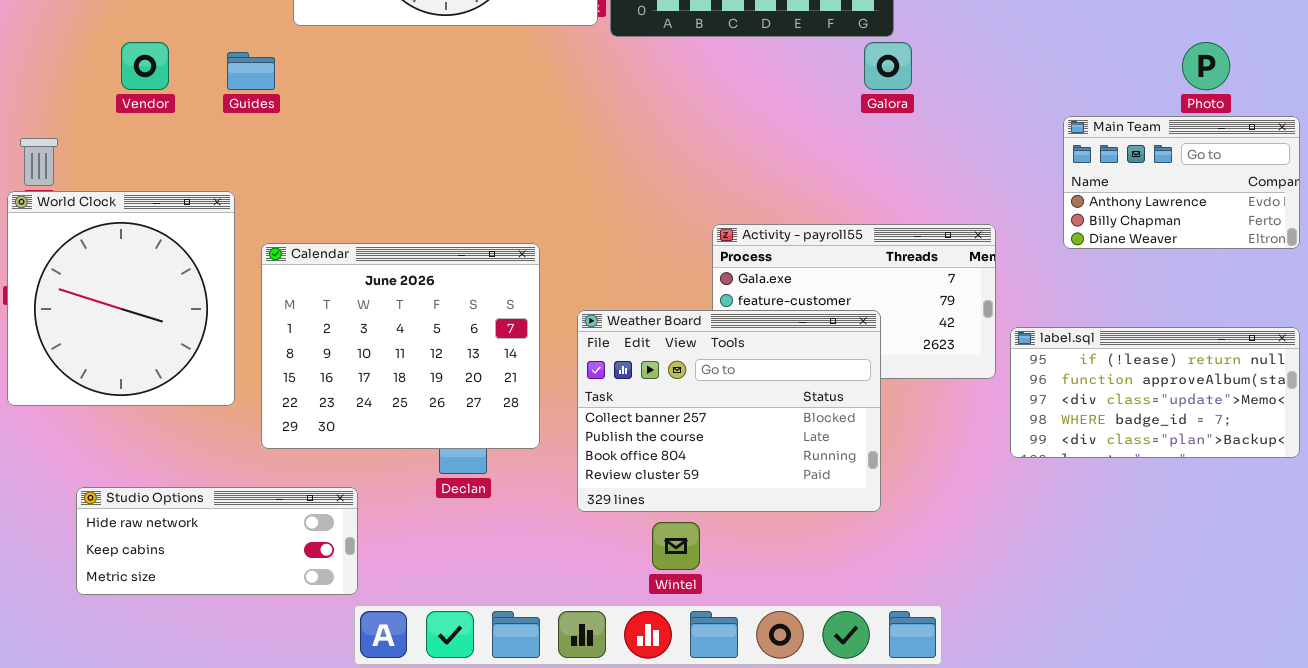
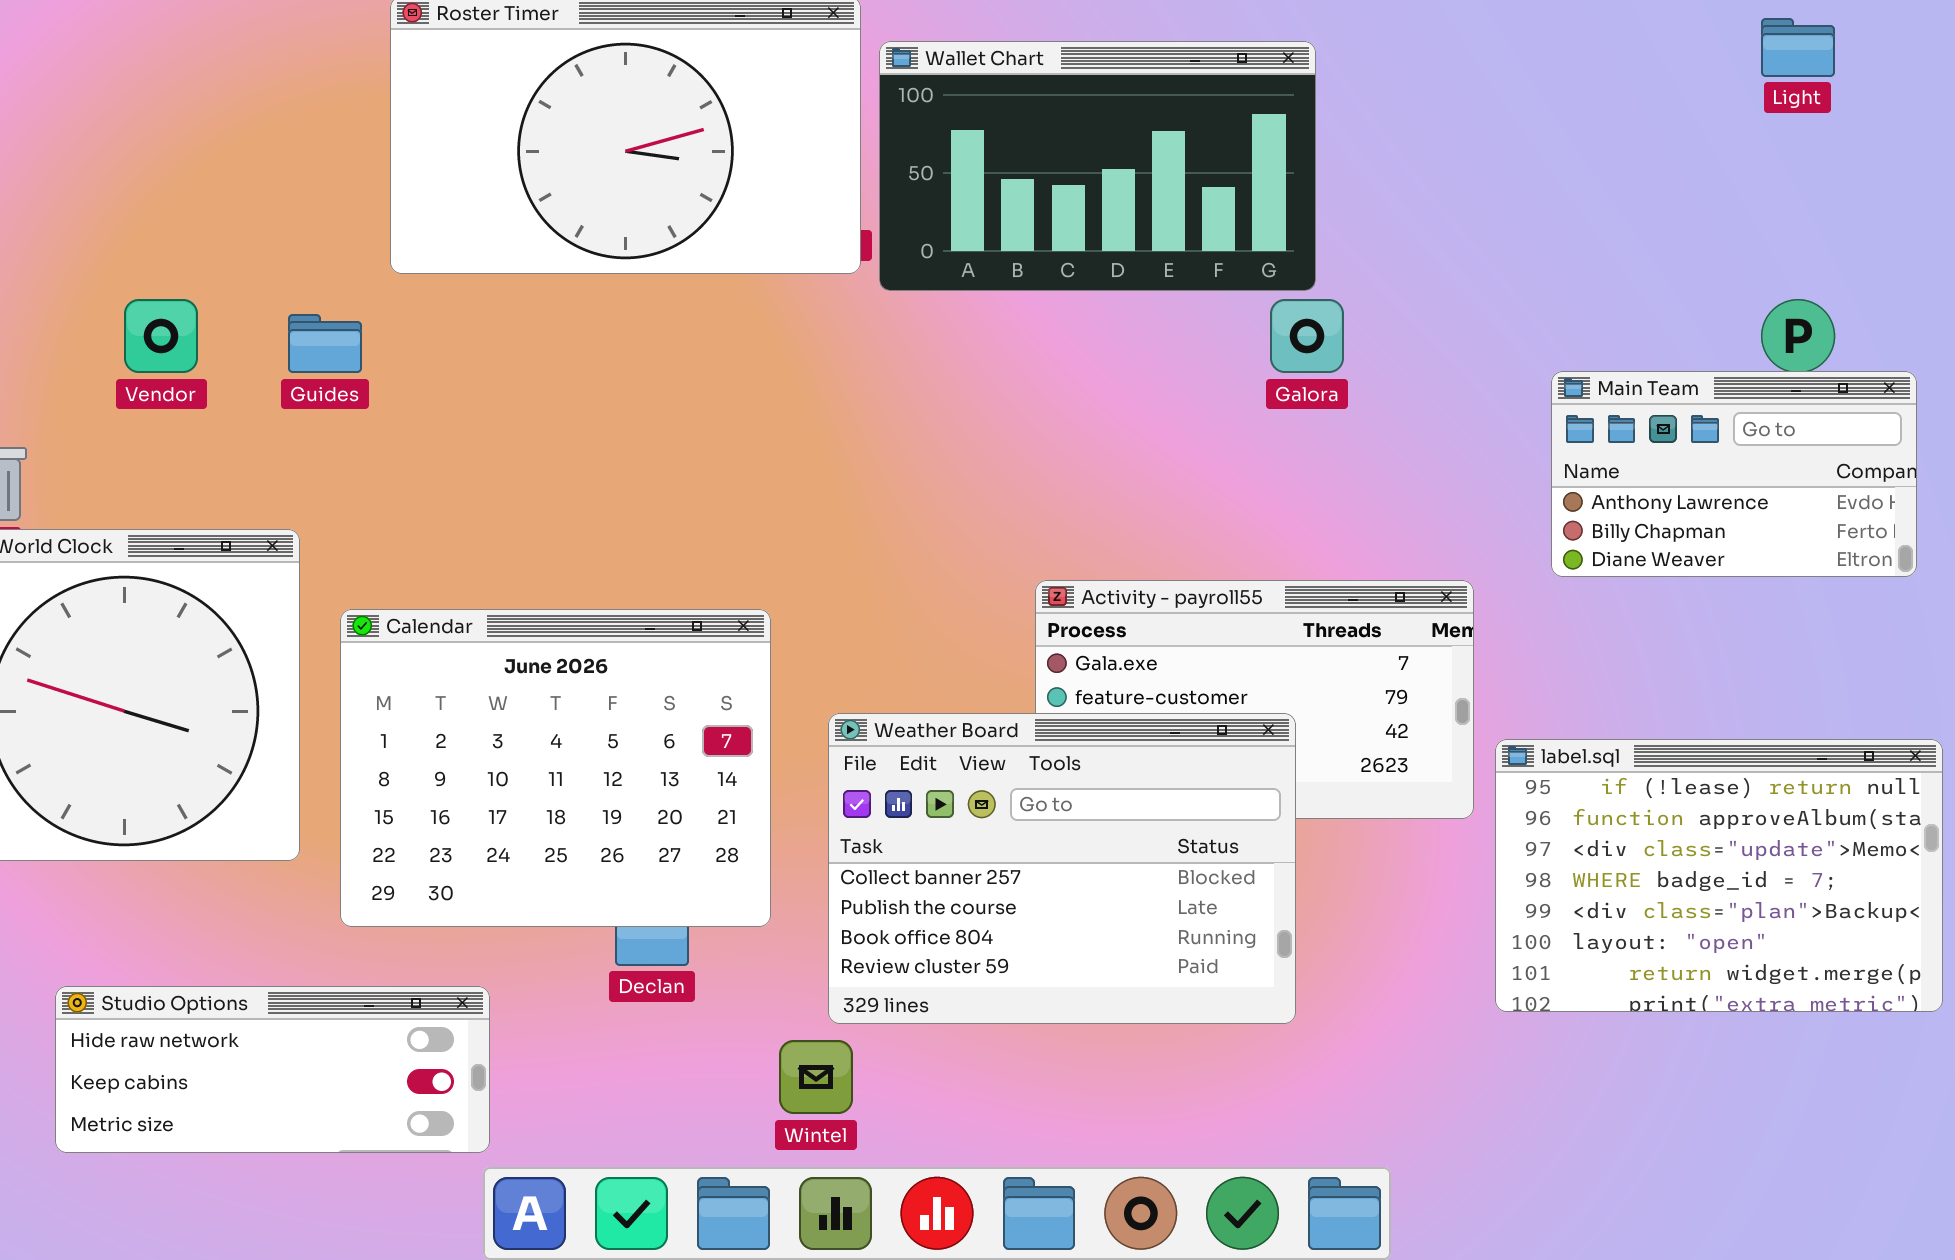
Main Team: [1063,116,1300,249] -> [1551,371,1917,577], moved
label.sql: [1010,327,1300,458] -> [1495,739,1943,1012], resized
Wintel: [652,522,700,570] -> [779,1040,853,1114], moved

